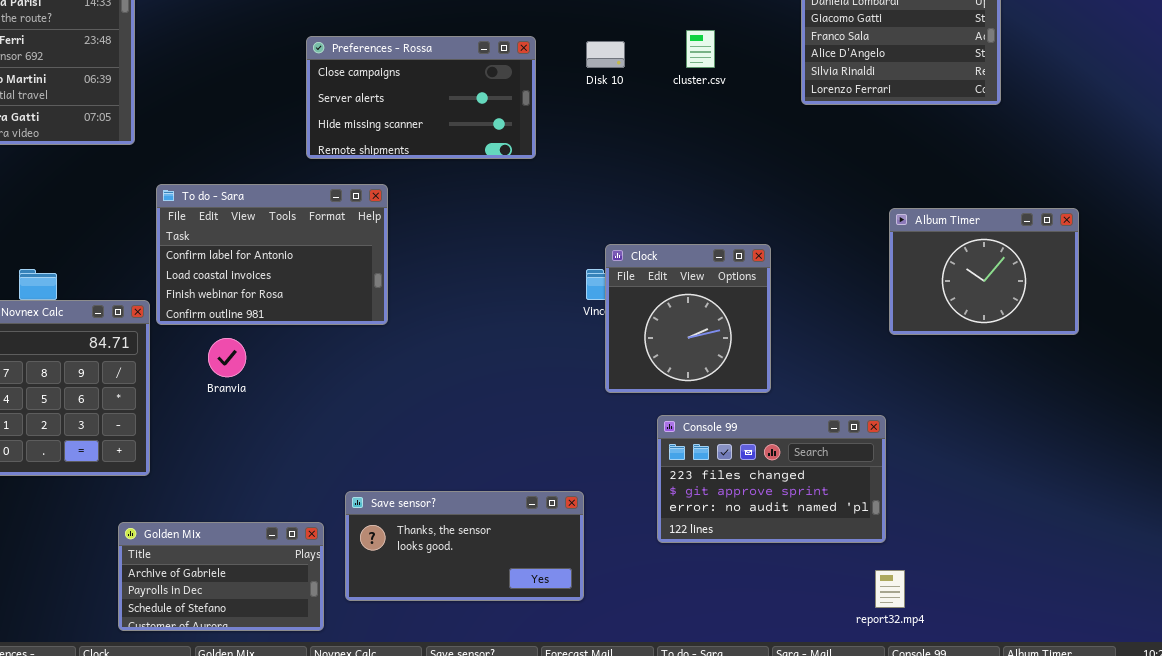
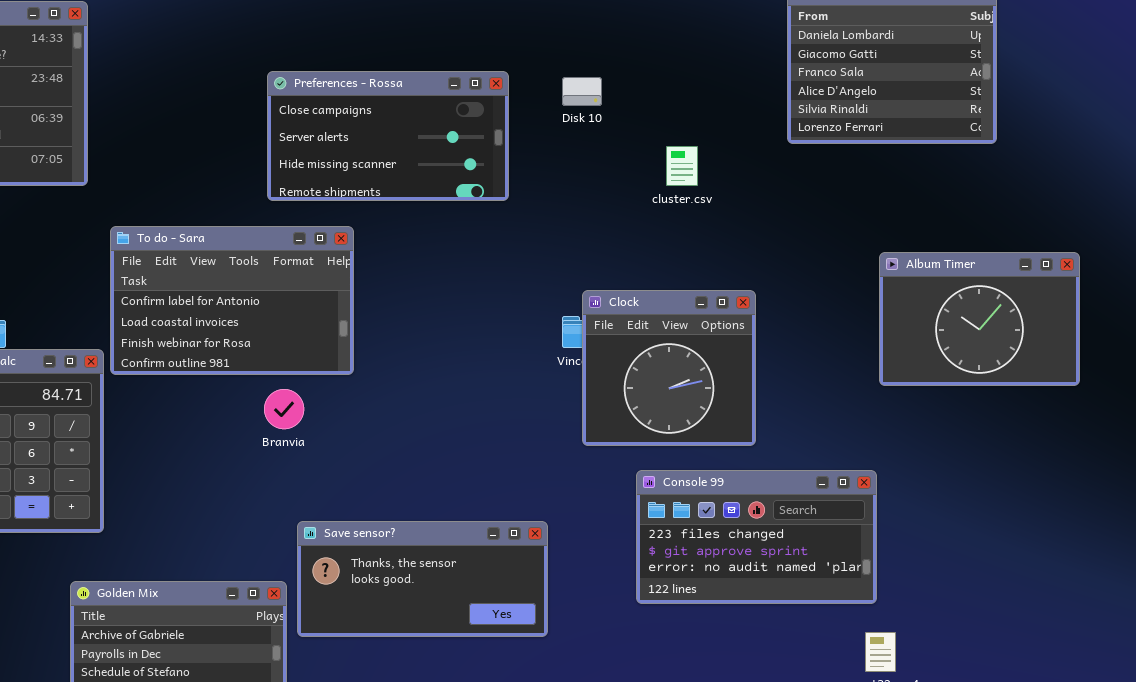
cluster.csv: [686,30,715,68] -> [666,146,698,186], moved
Branvia: [208,338,246,377] -> [264,389,304,429], moved
Save sensor?: [345,491,584,601] -> [297,521,548,637], moved

